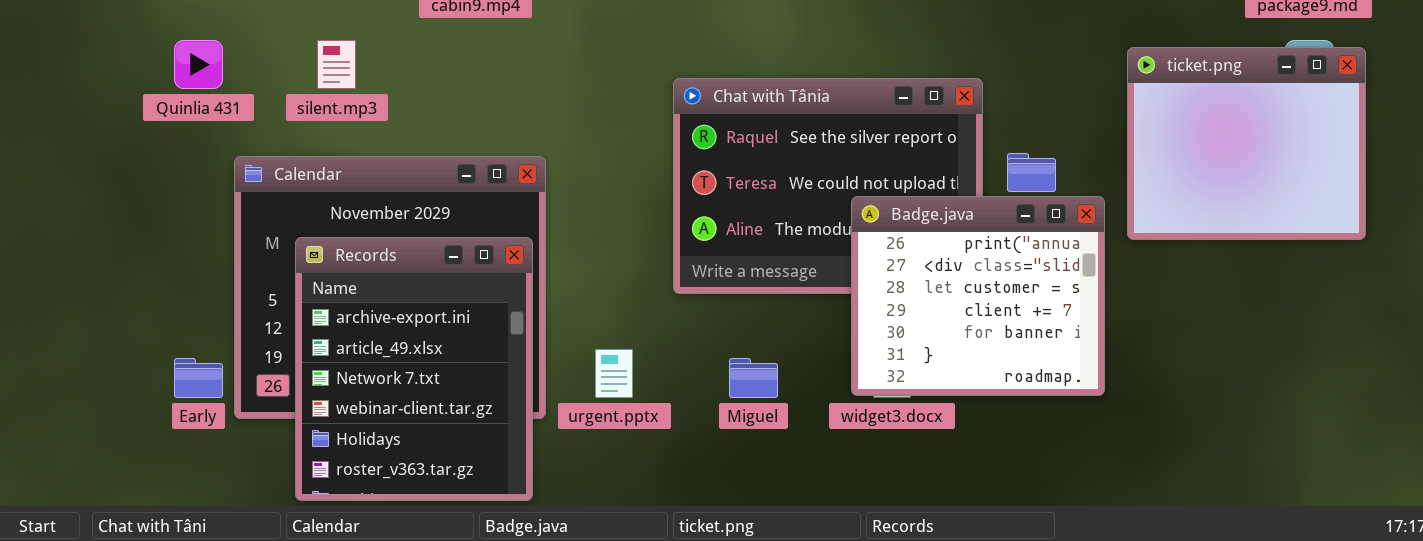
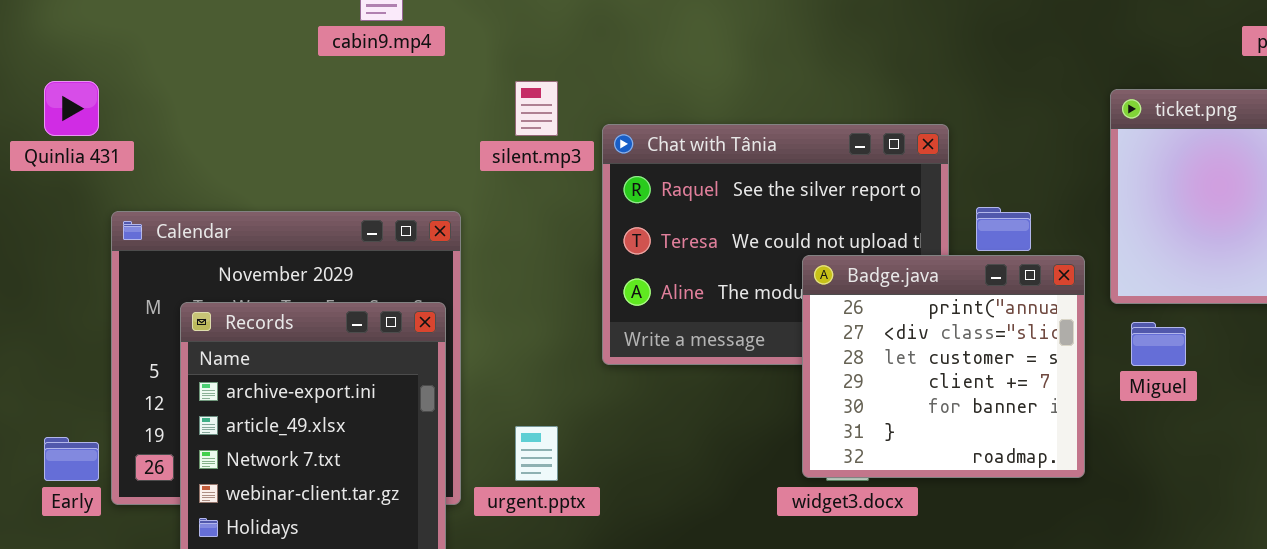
silent.mp3: [317,40,356,89] -> [515,81,558,136], moved
Miguel: [729,358,778,398] -> [1131,322,1186,366], moved

